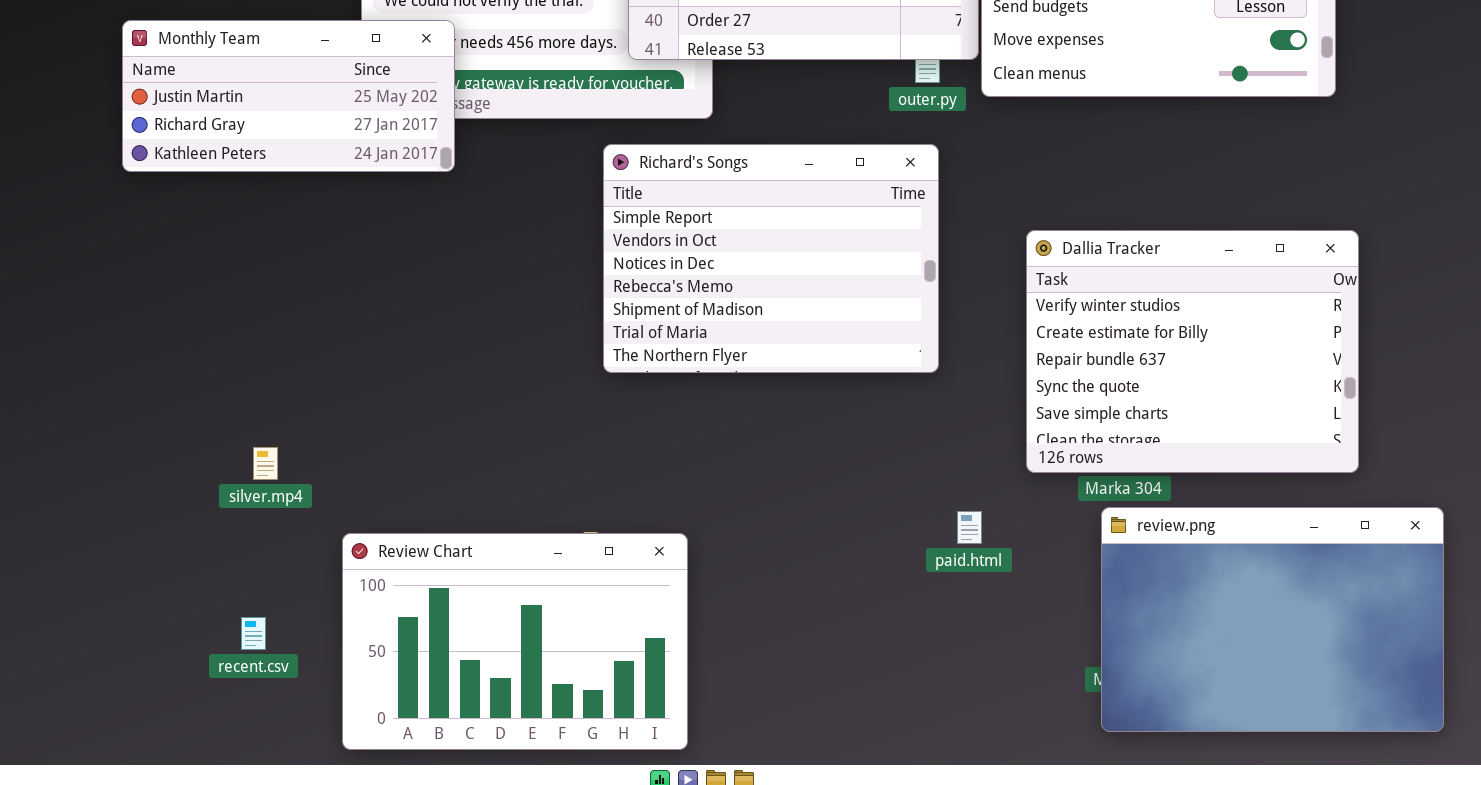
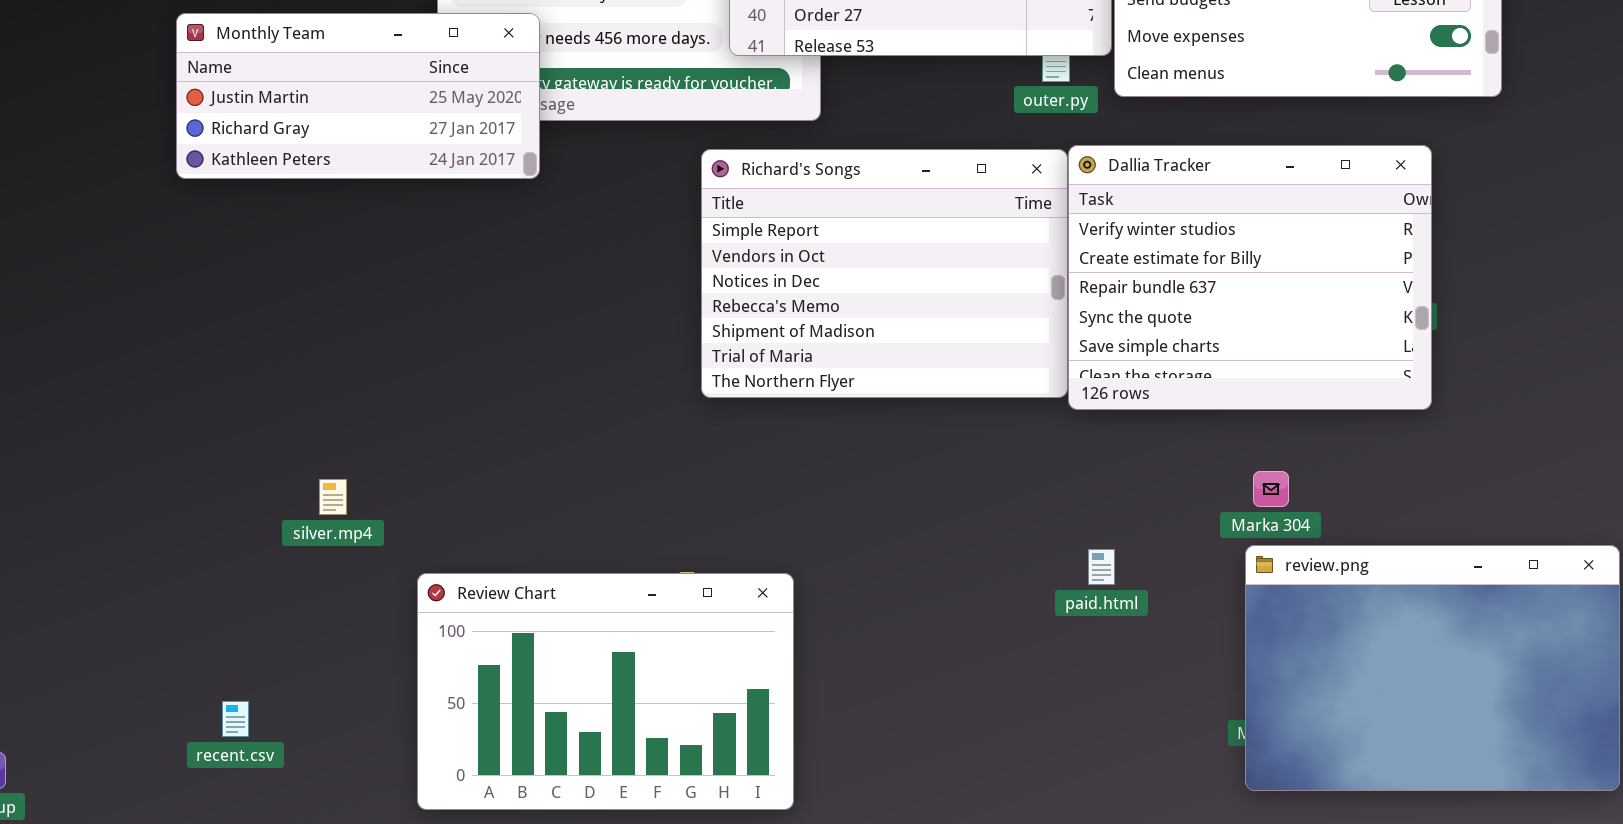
Dallia Tracker: [1026,230,1359,473] -> [1068,145,1432,410], moved
recent.csv: [241,617,266,650] -> [222,701,249,737], moved

